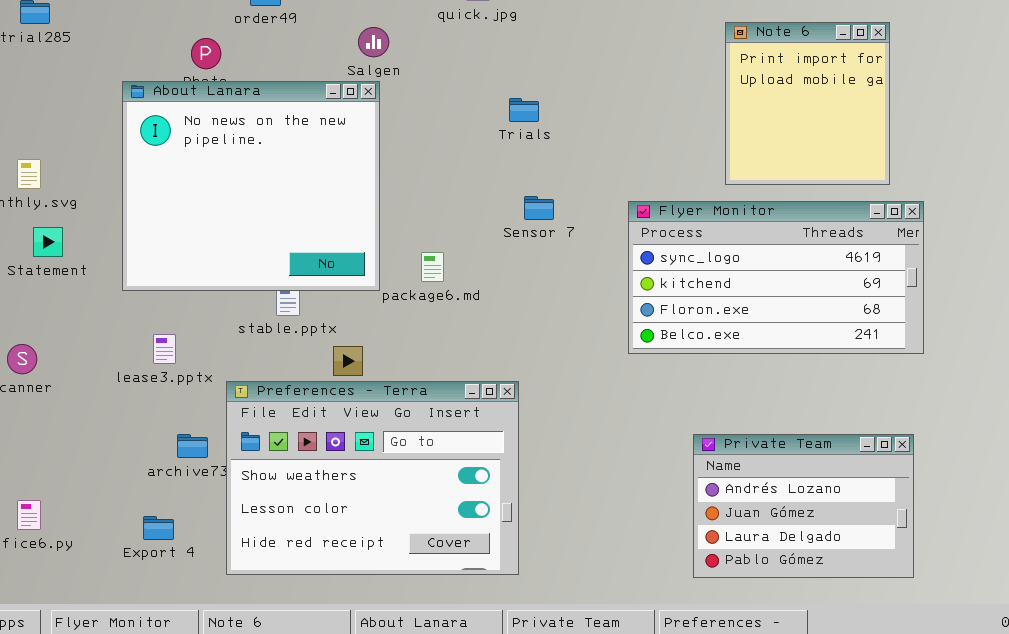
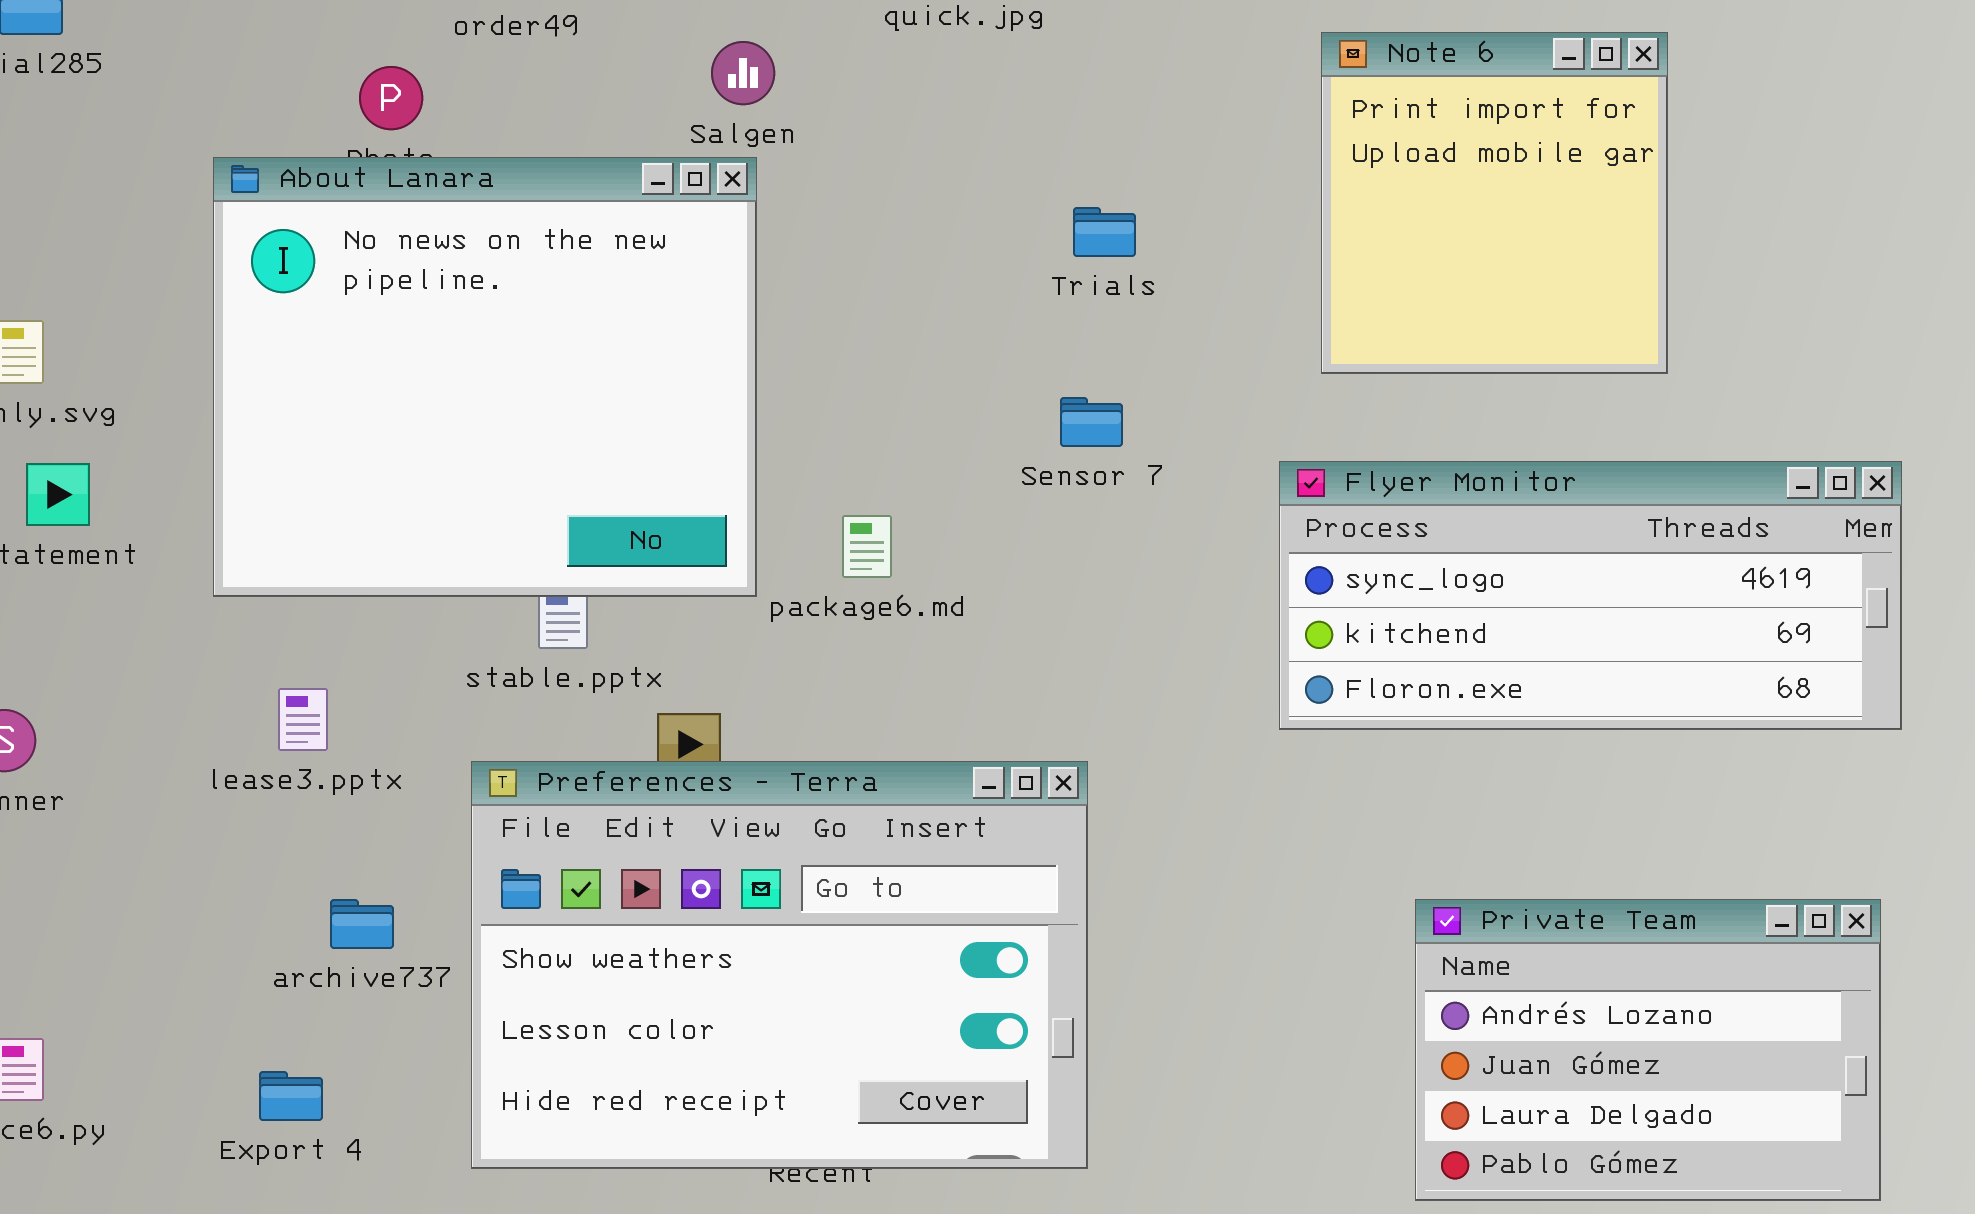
Note 6: [725,22,890,185] -> [1321,32,1668,374], moved
Trials: [509,98,539,122] -> [1073,207,1136,257], moved
Flyer Monitor: [628,201,924,354] -> [1279,461,1902,730], resized
Preferences - Terra: [226,381,519,575] -> [471,761,1088,1169], moved

